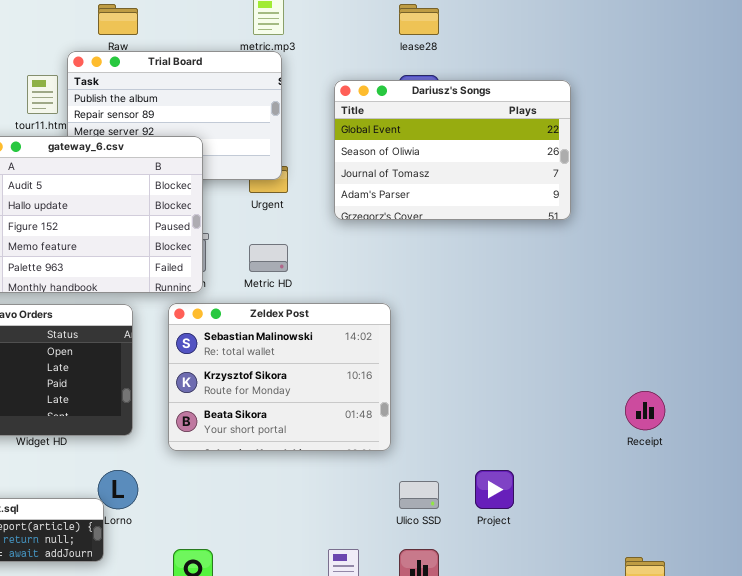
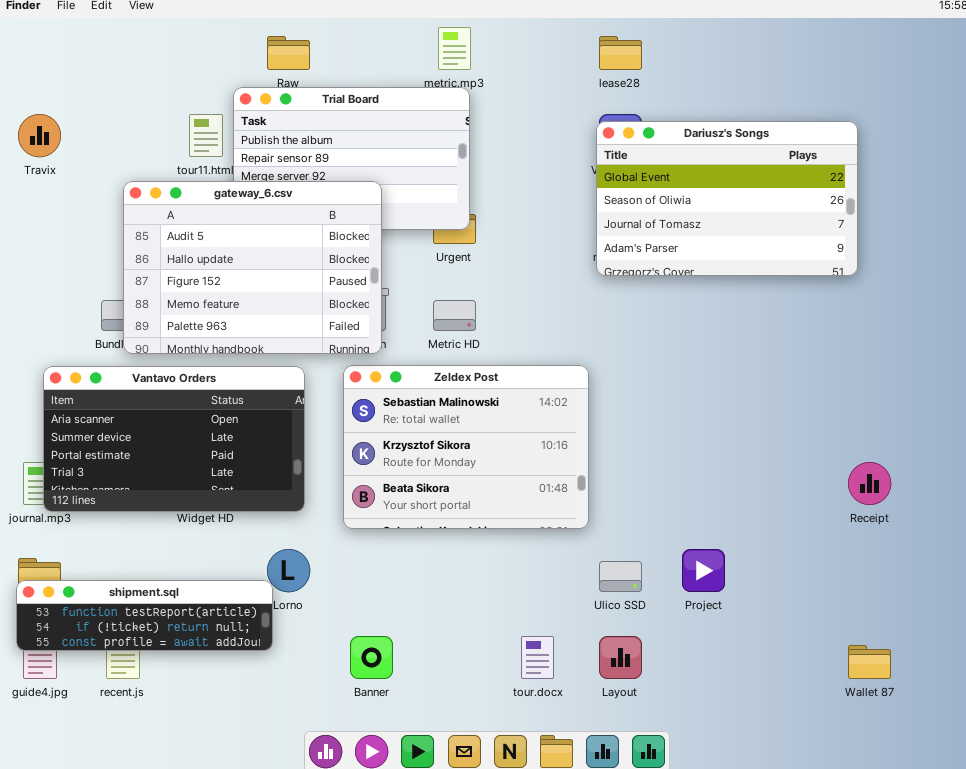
Dariusz's Songs: [334,80,571,220] -> [596,121,858,276], moved

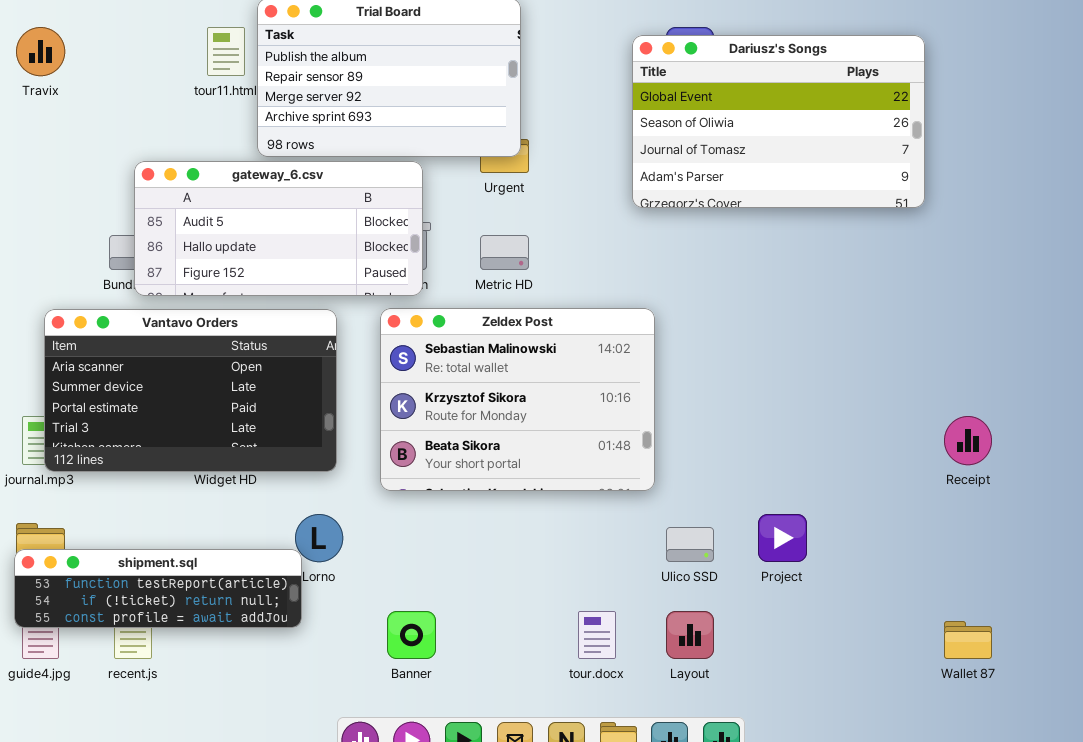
Dariusz's Songs: [596,121,858,276] -> [632,35,925,208], moved
gateway_6.csv: [123,181,382,354] -> [134,161,423,296], resized

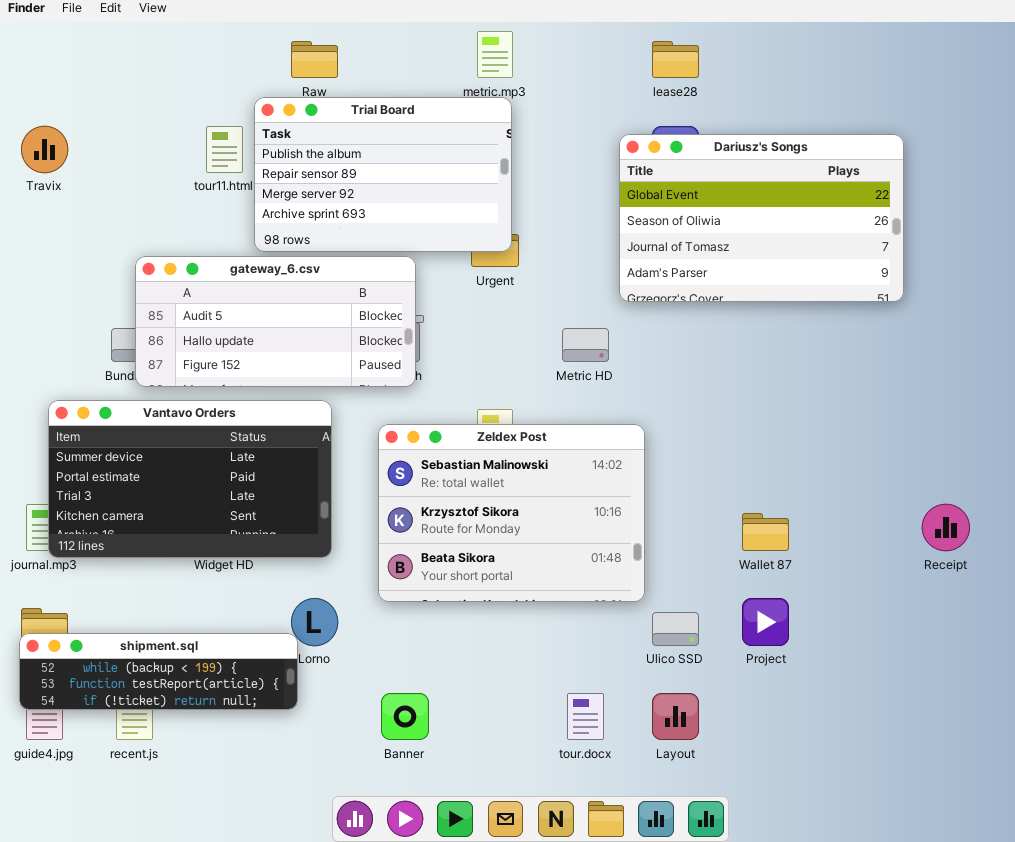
Metric HD: [480,235,529,270] -> [562,328,609,362], moved
Zeldex Post: [380,308,655,491] -> [378,424,645,602], moved
Vantavo Orders: [44,309,337,472] -> [48,400,332,558], scrolled down 1 row
shipment.sql: [14,549,302,628] -> [19,633,298,710], scrolled up 1 row
Wallet 87: [944,621,992,659] -> [742,513,789,551], moved

